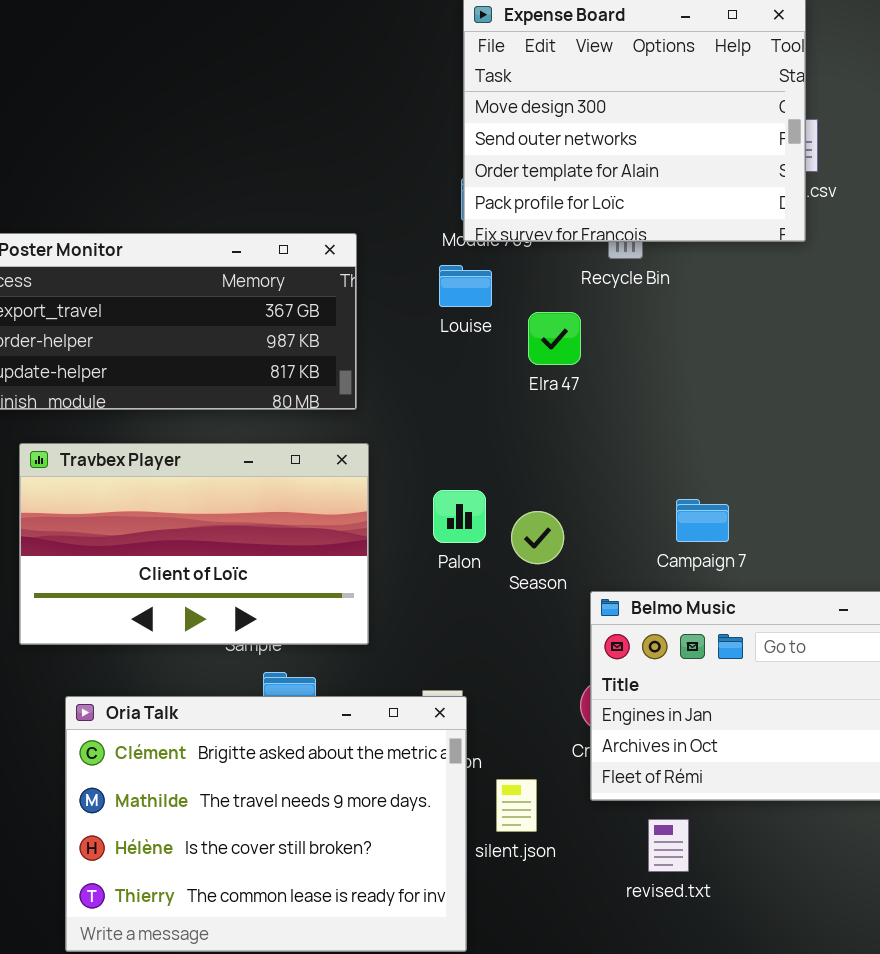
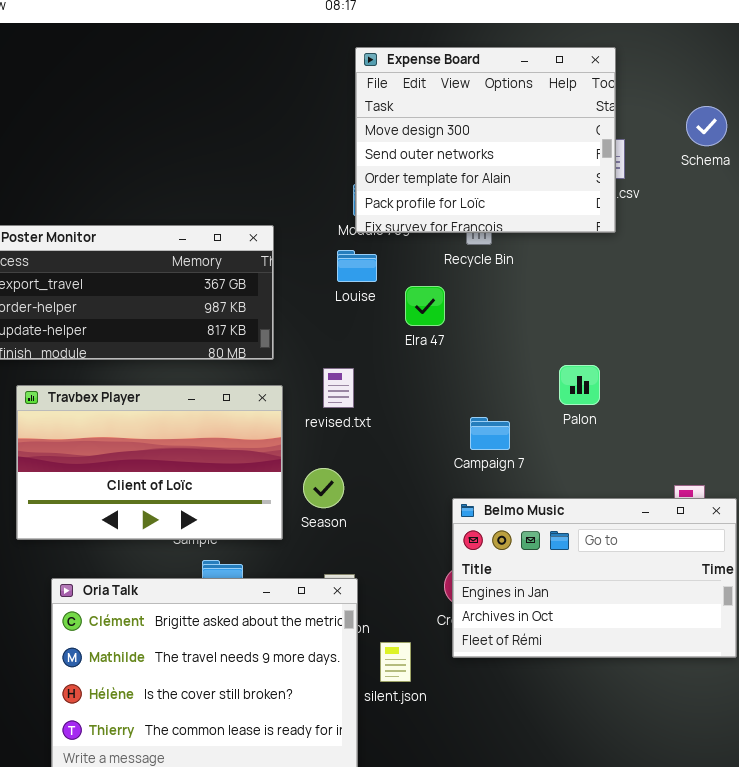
Palon: [433,490,486,543] -> [559,365,600,405], moved
Campaign 7: [676,499,729,542] -> [470,417,510,450], moved
Season: [511,511,564,564] -> [303,468,344,508], moved
revised.txt: [648,819,689,872] -> [323,368,354,408], moved

